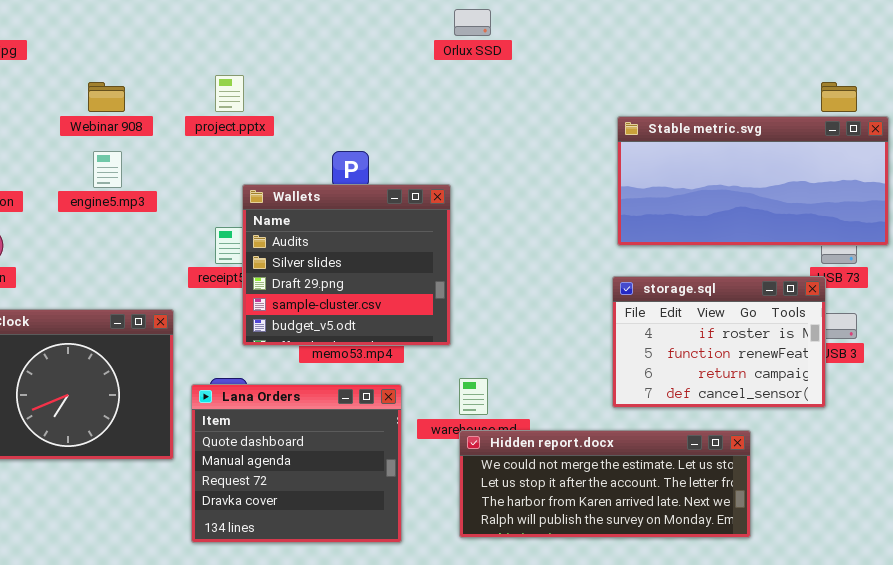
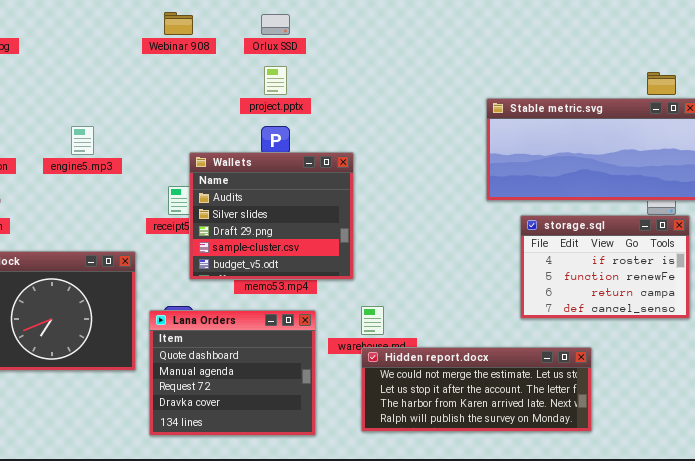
Orlux SSD: [454,9,491,36] -> [261,14,290,35], moved
project.pptx: [215,75,244,112] -> [264,66,287,95], moved
Webinar 908: [88,82,125,112] -> [164,12,193,35], moved
storage.sql: [612,276,826,408] -> [520,215,690,319], moved

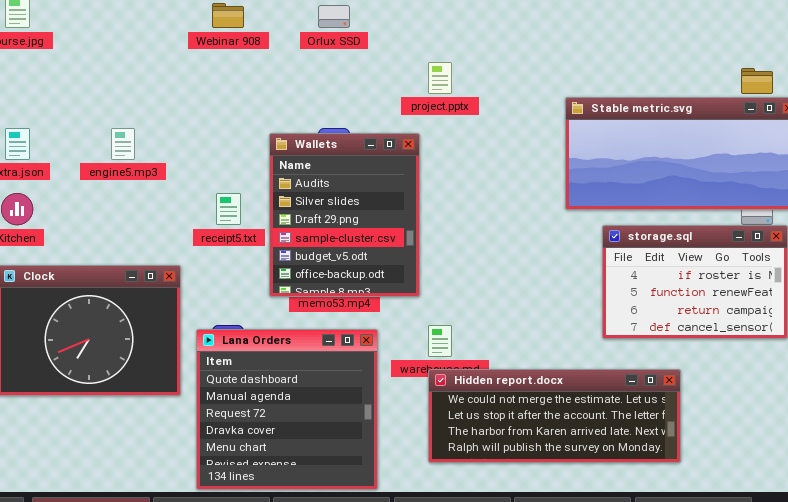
project.pptx: [264,66,287,95] -> [428,62,452,94], moved
Wallets: [189,152,354,280] -> [269,133,420,297], resized
Lana Orders: [149,310,316,436] -> [196,329,378,490], resized

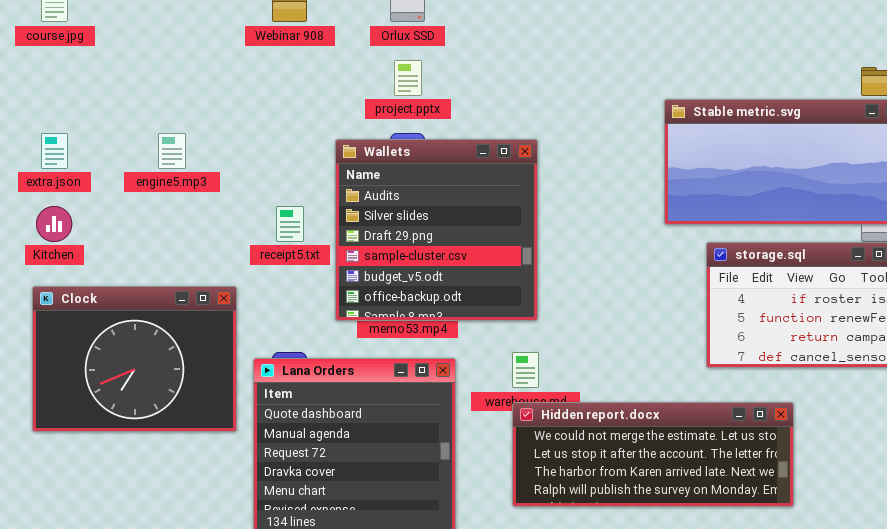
project.pptx: [428,62,452,94] -> [394,60,422,96], moved
Wallets: [269,133,420,297] -> [335,139,538,321], resized

